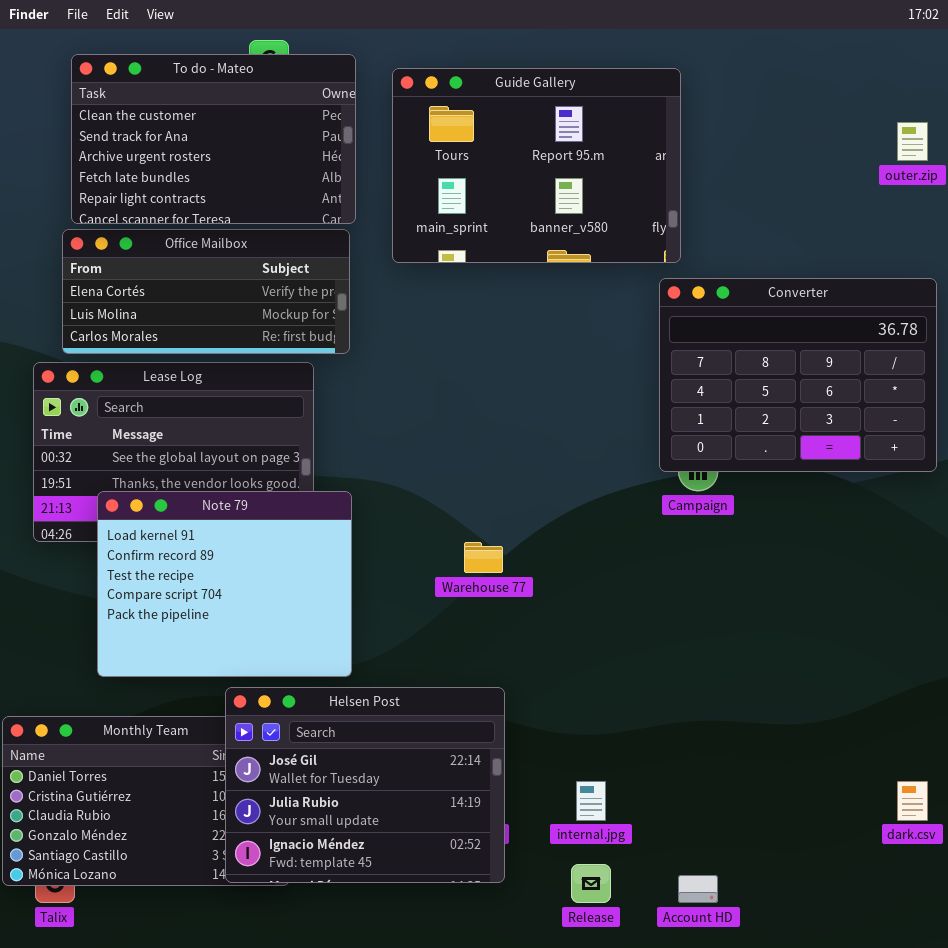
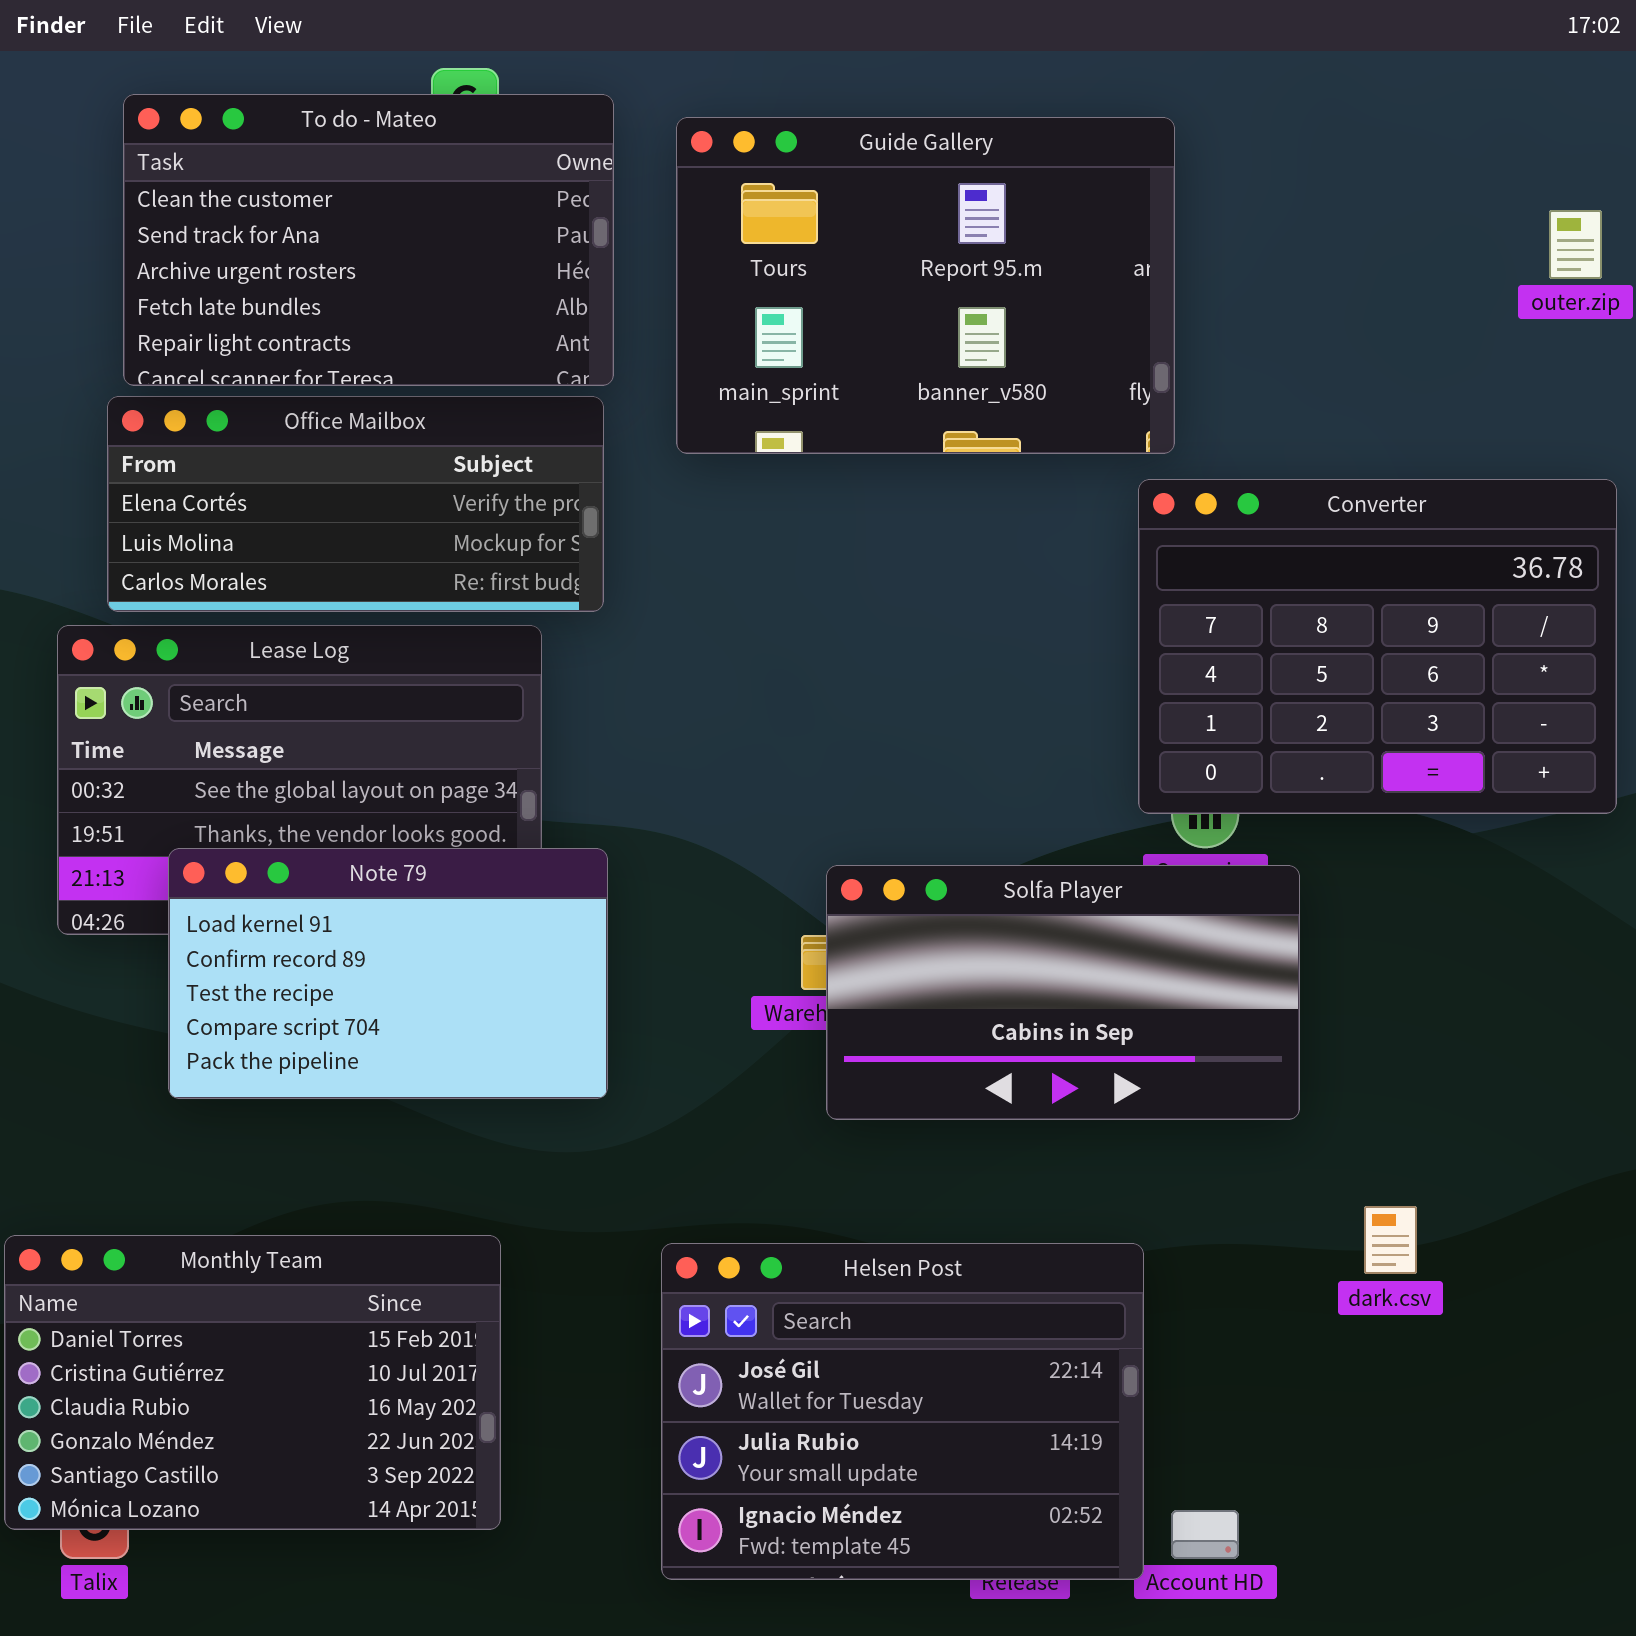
Note 79: [97,491,352,677] -> [168,848,608,1099], resized
Solfa Player: none -> [826,865,1300,1120], opened
Helsen Post: [225,687,505,883] -> [661,1243,1144,1580], moved
dark.csv: [897,781,928,821] -> [1364,1206,1417,1274], moved

